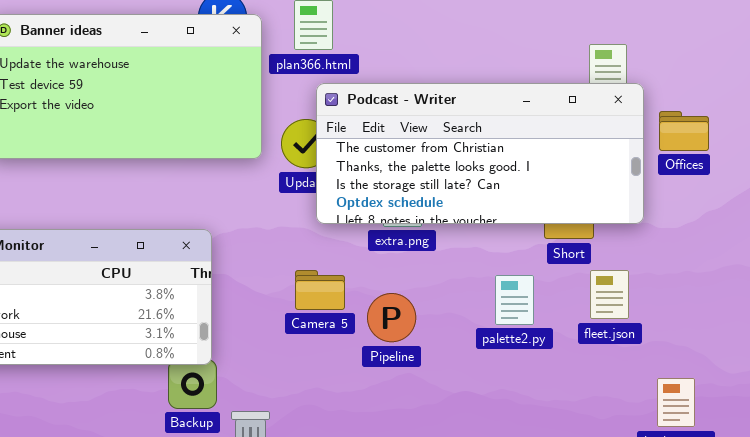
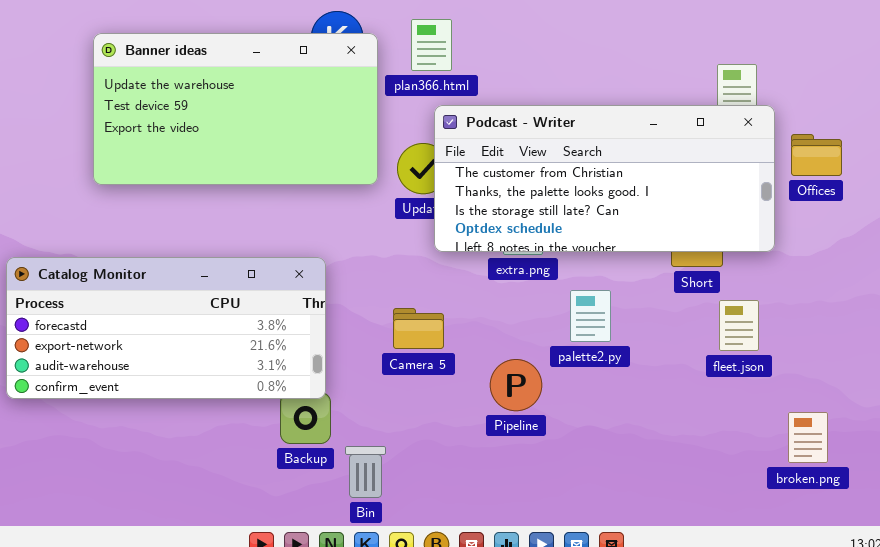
Camera 5: [295,270,345,310] -> [393,308,444,349], moved
palette2.py: [495,275,534,325] -> [570,290,611,342], moved
Pipeline: [367,293,416,342] -> [490,359,542,411], moved

